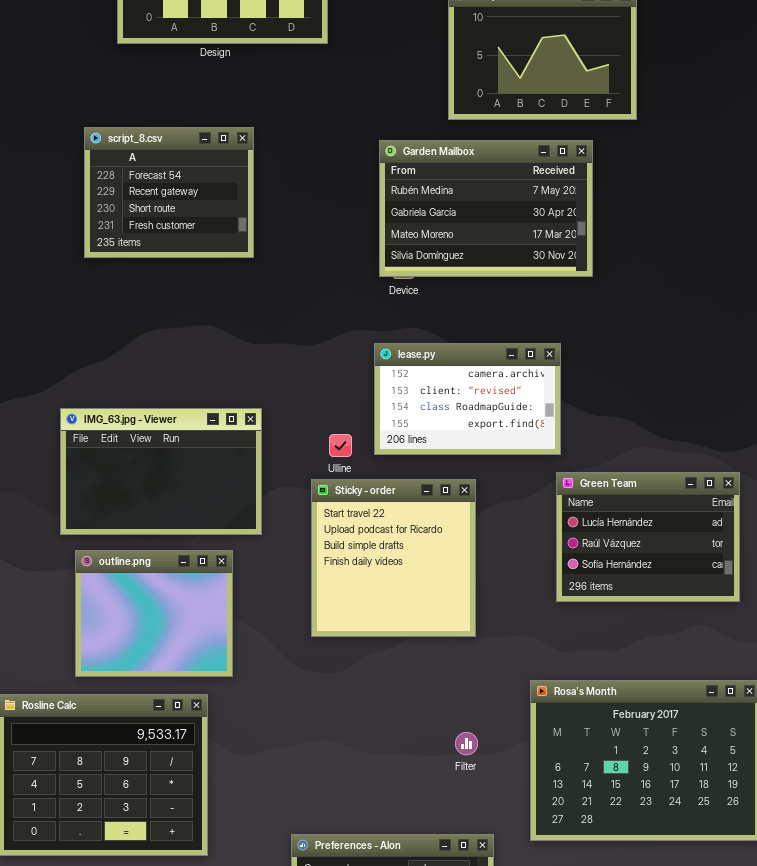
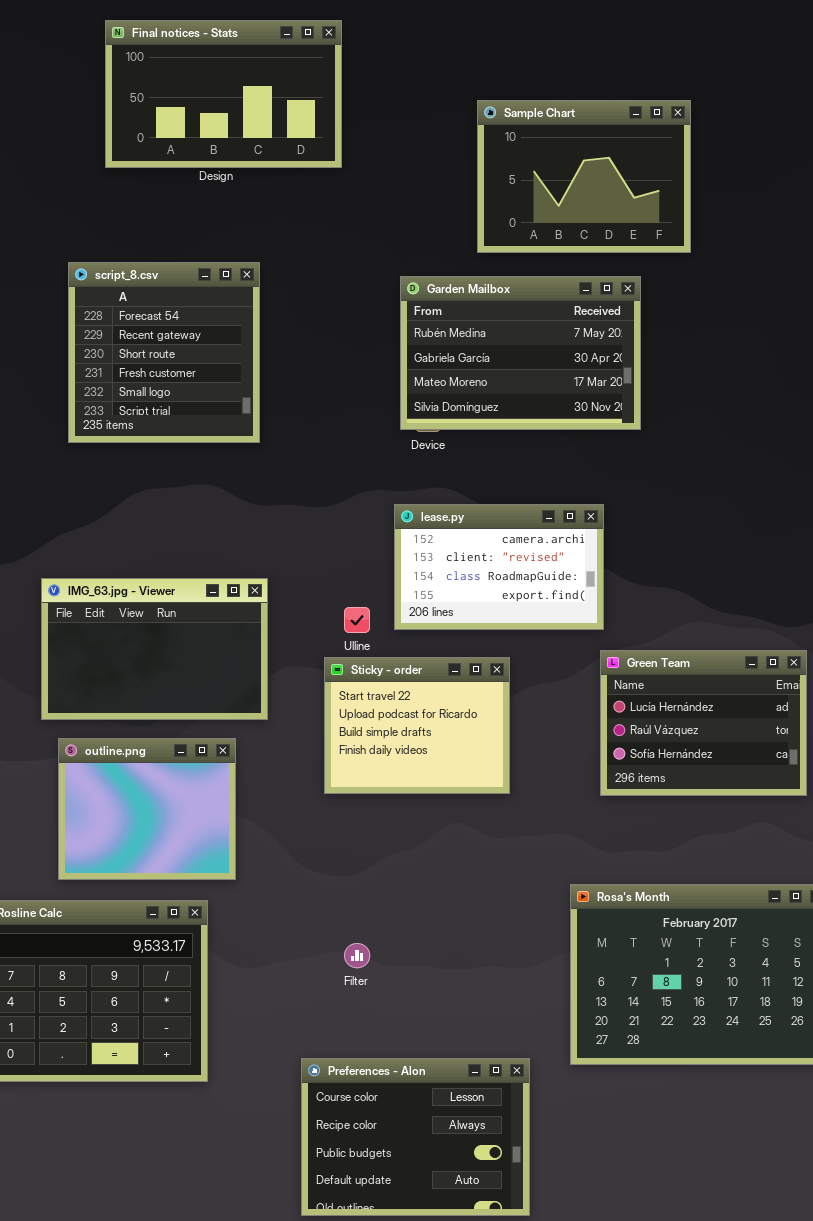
script_8.csv: [84,127,254,258] -> [68,262,260,443], resized
Sticky - order: [311,479,476,637] -> [324,657,510,794], resized
Filter: [455,732,478,755] -> [344,943,370,968], moved

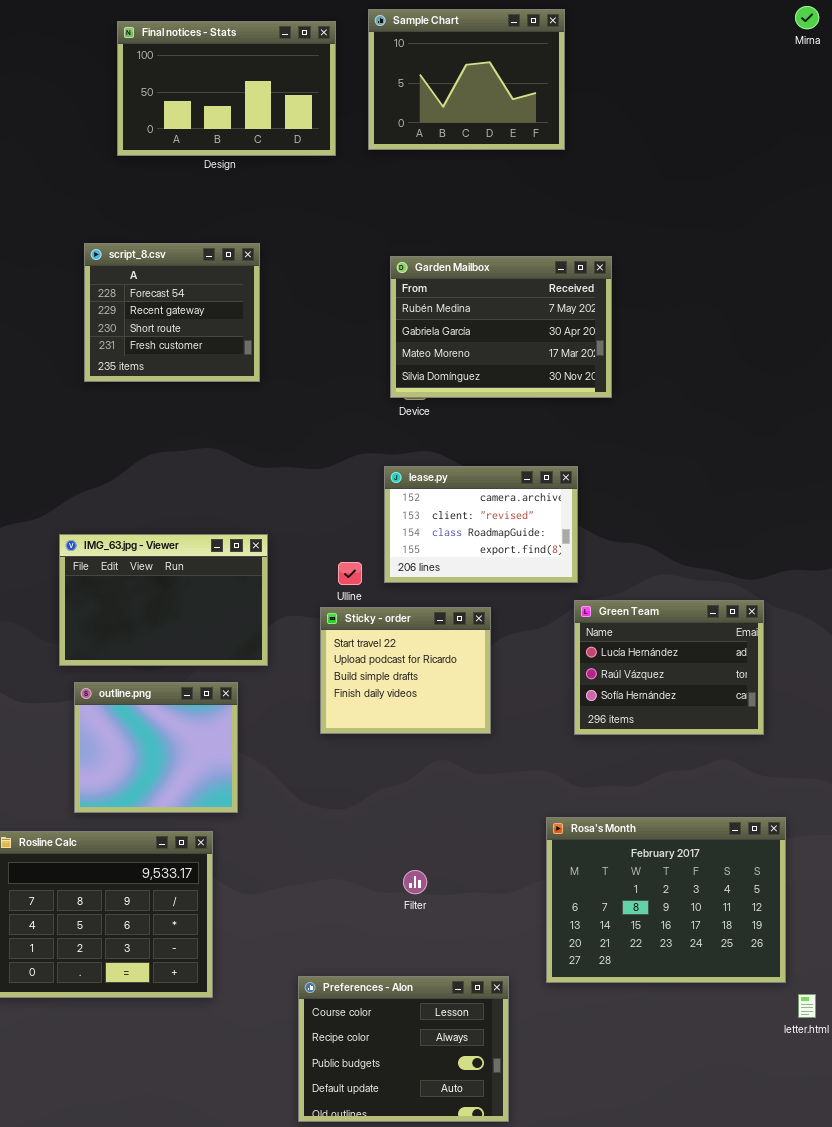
Sample Chart: [477,100,691,253] -> [368,9,565,150], moved
script_8.csv: [68,262,260,443] -> [84,243,260,382], resized
Filter: [344,943,370,968] -> [403,870,427,894], moved

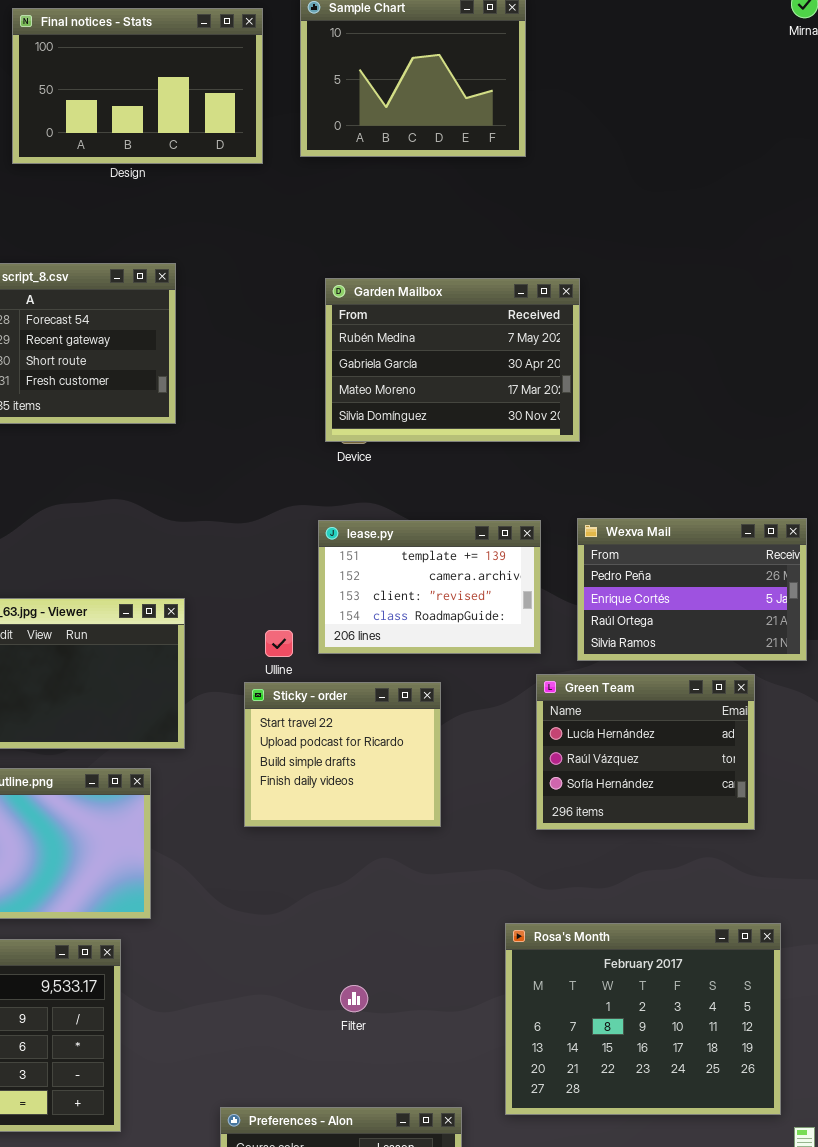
Wexva Mail: none -> [577,518,807,661], opened
lease.py: [384,466,578,583] -> [318,520,541,654], scrolled up 1 row

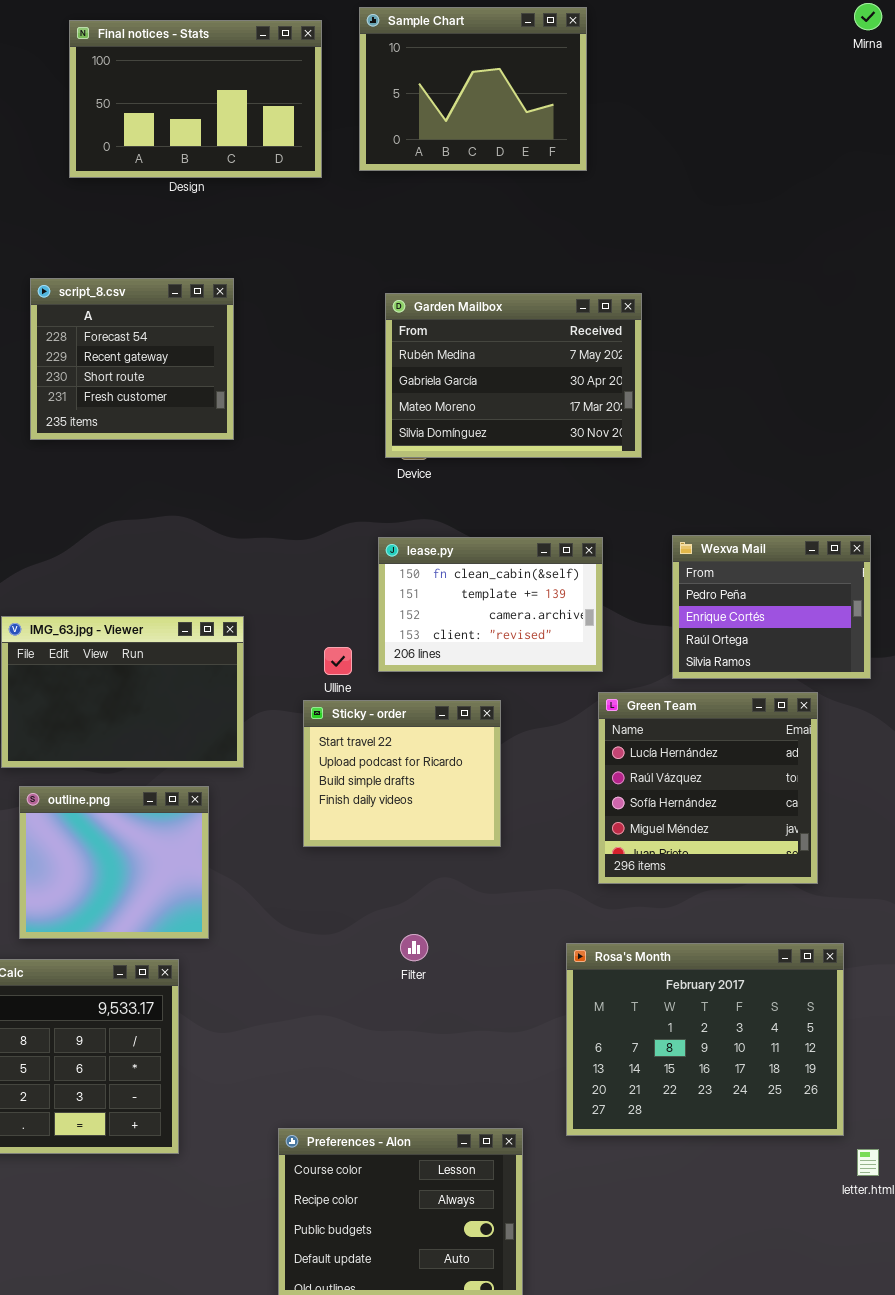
Wexva Mail: [577,518,807,661] -> [672,535,871,679], resized
lease.py: [318,520,541,654] -> [378,537,603,672], scrolled up 1 row
Green Team: [536,674,755,830] -> [598,692,818,884], resized
Filter: [340,985,368,1012] -> [400,934,428,961], moved

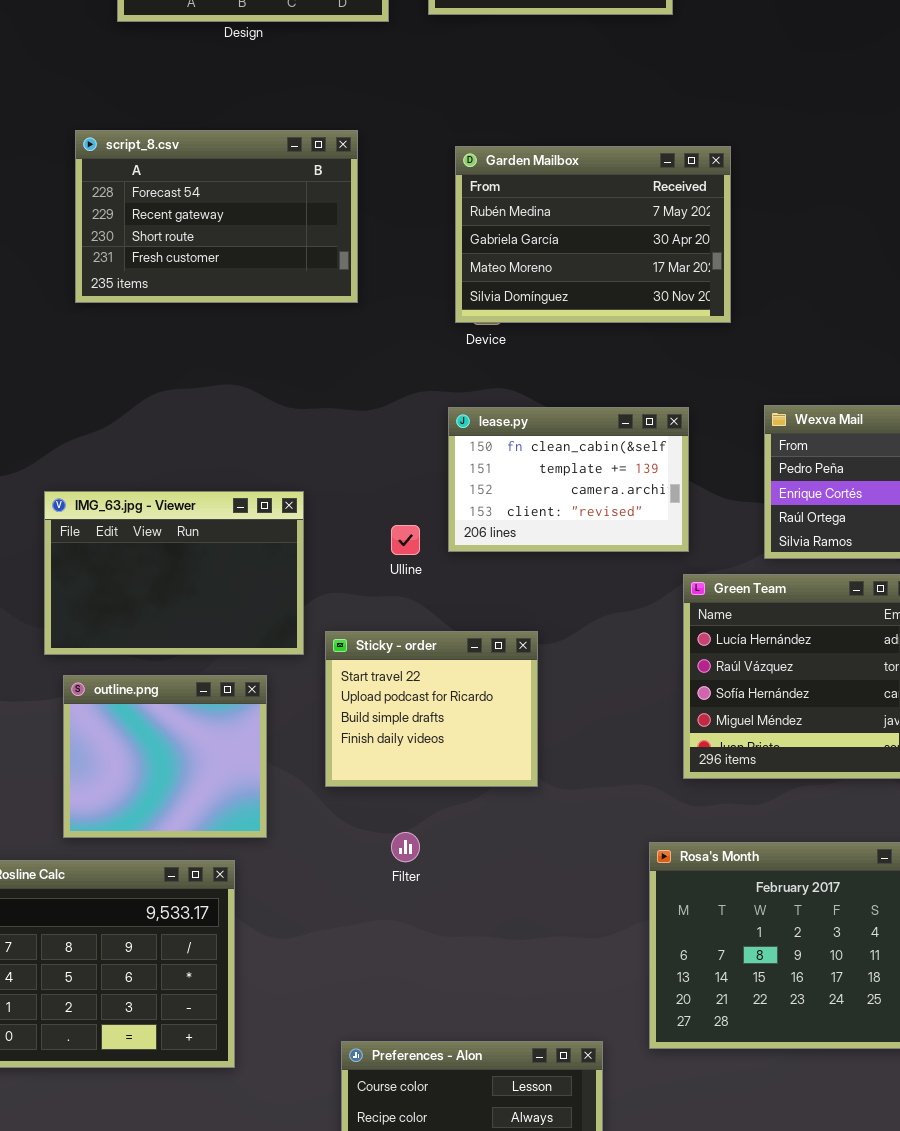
script_8.csv: [30,278,234,440] -> [75,130,358,303], resized
Sticky - order: [303,700,501,847] -> [325,631,538,787], moved
Filter: [400,934,428,961] -> [391,832,420,862], moved

